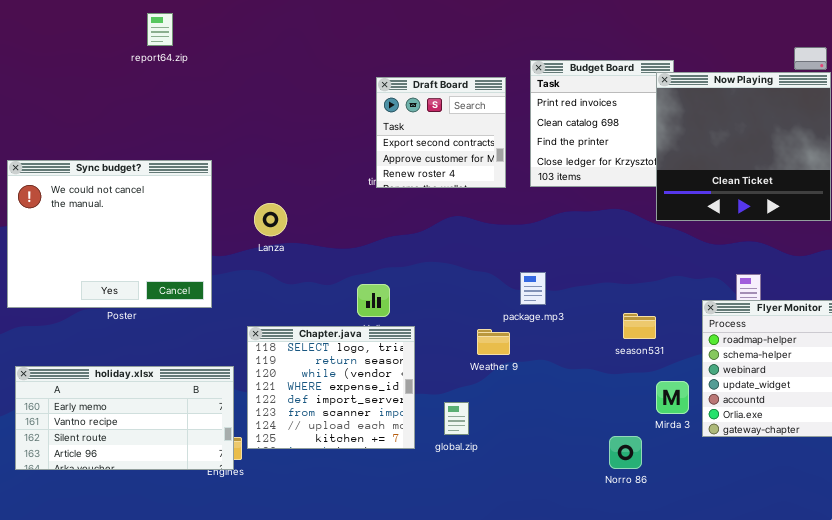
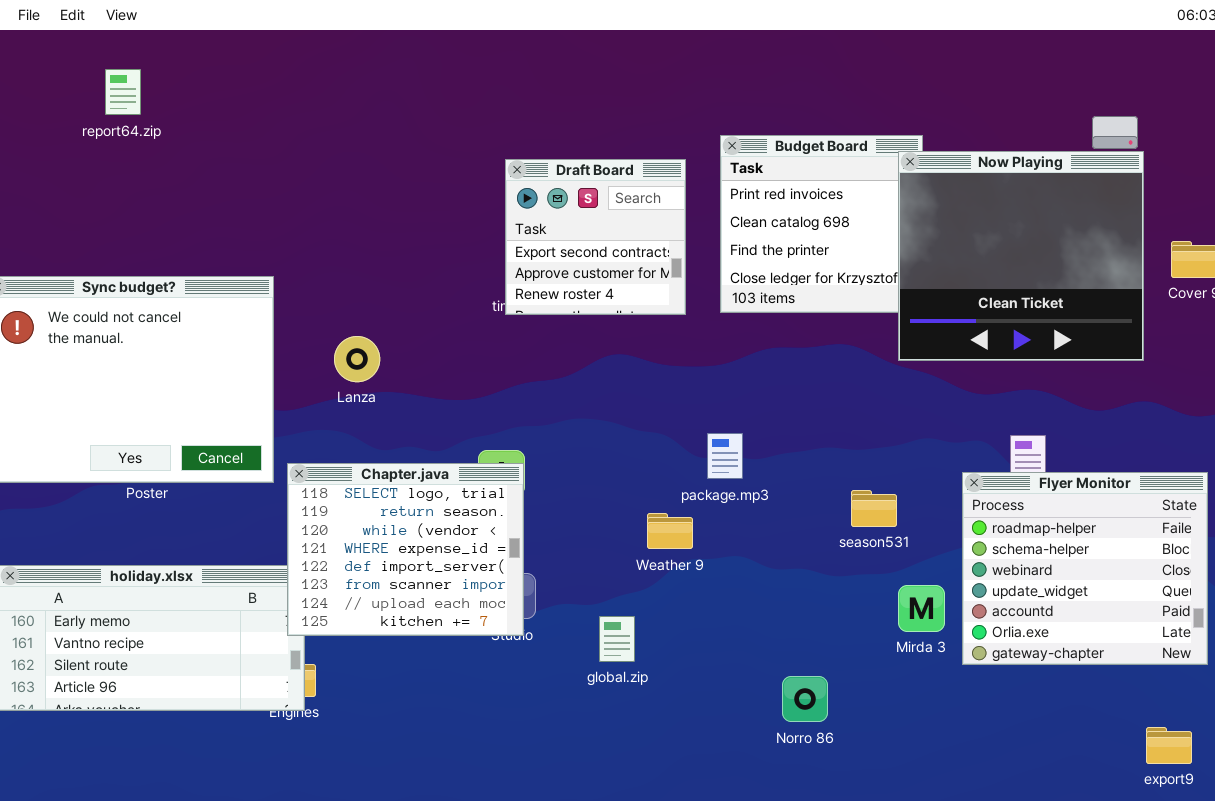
report64.zip: [147,13,173,46] -> [105,69,141,115], moved
Chapter.java: [247,326,415,449] -> [287,463,524,636], moved
Norro 86: [609,436,642,469] -> [782,676,828,722], moved

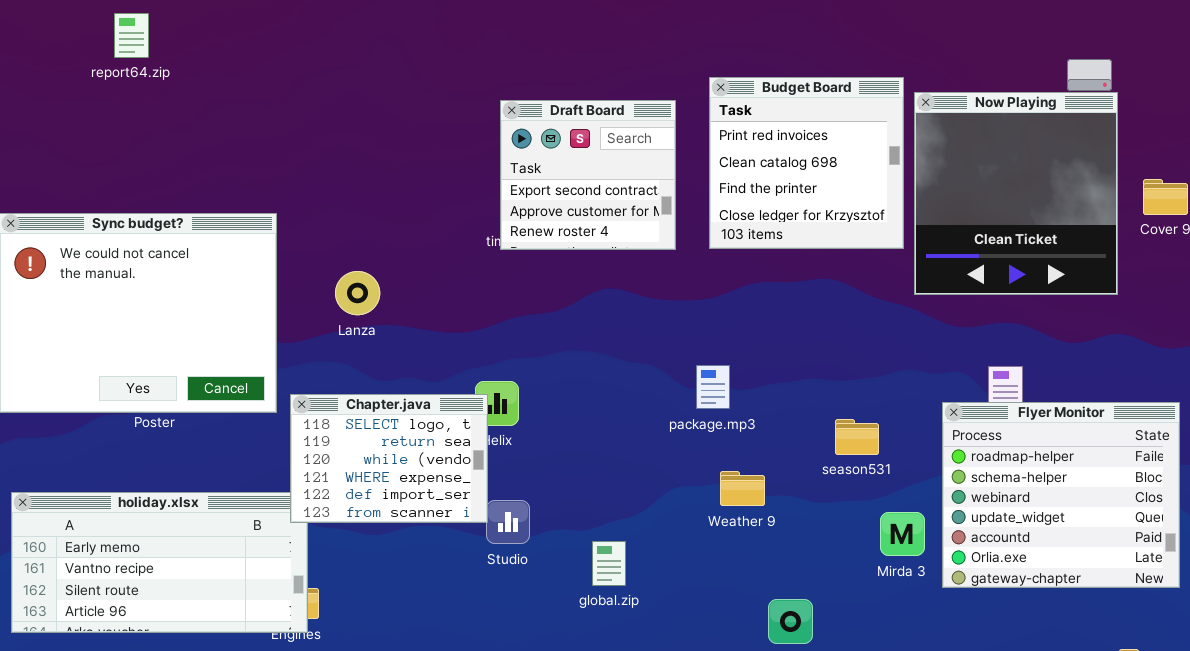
Now Playing: [898,151,1144,361] -> [914,92,1118,295], resized
Chapter.java: [287,463,524,636] -> [290,394,488,523], resized
Weather 9: [647,513,693,549] -> [720,471,765,506], moved

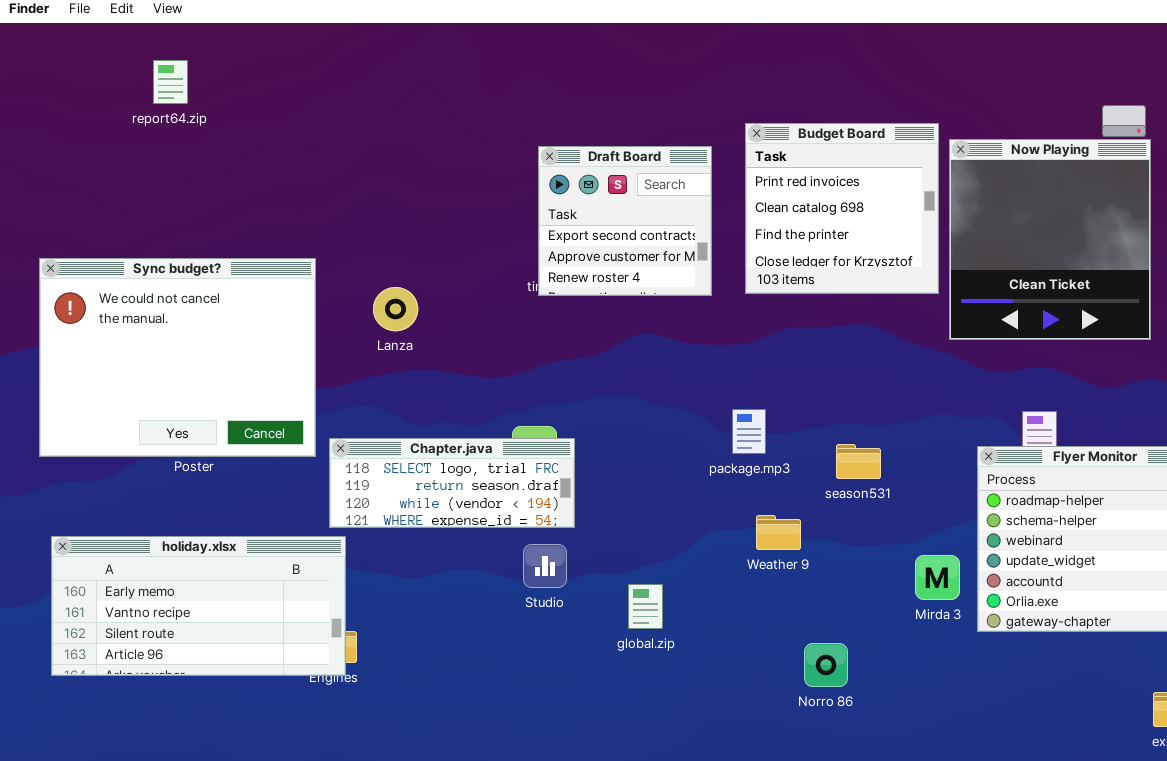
Lanza: [335,271,380,315] -> [373,287,418,331], moved
Chapter.java: [290,394,488,523] -> [329,438,575,528], resized
season531: [835,419,879,455] -> [836,444,881,479], moved

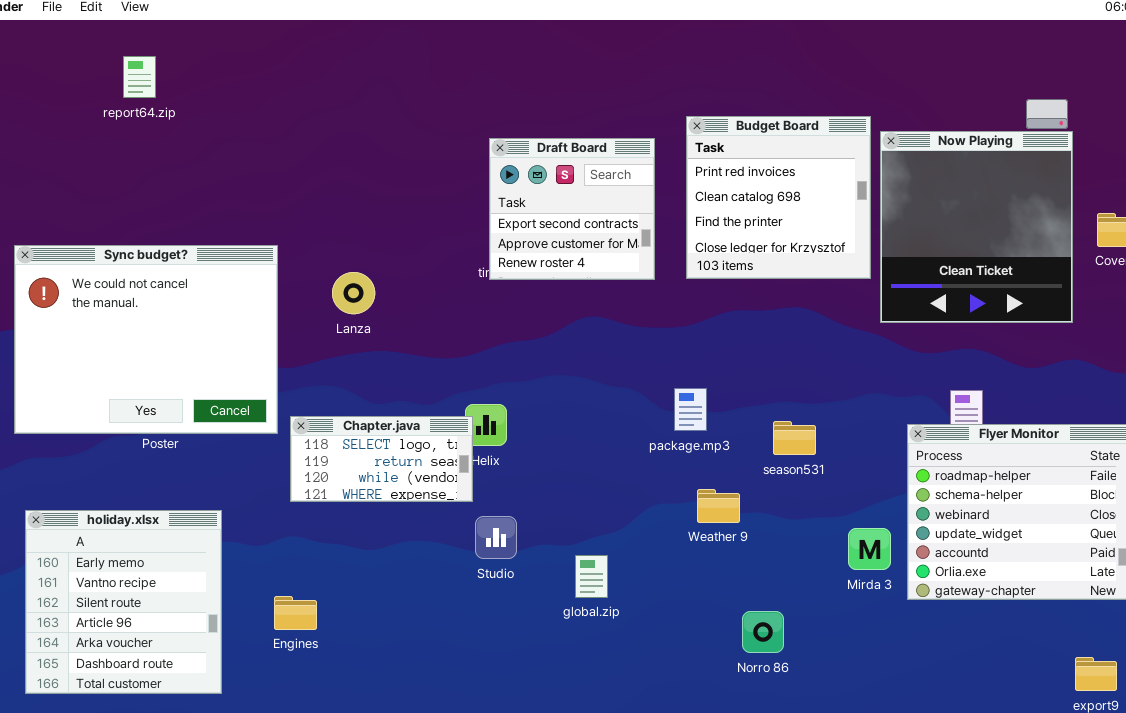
Chapter.java: [329,438,575,528] -> [290,416,473,502], resized
holiday.xlsx: [51,536,346,676] -> [25,510,222,694], resized

